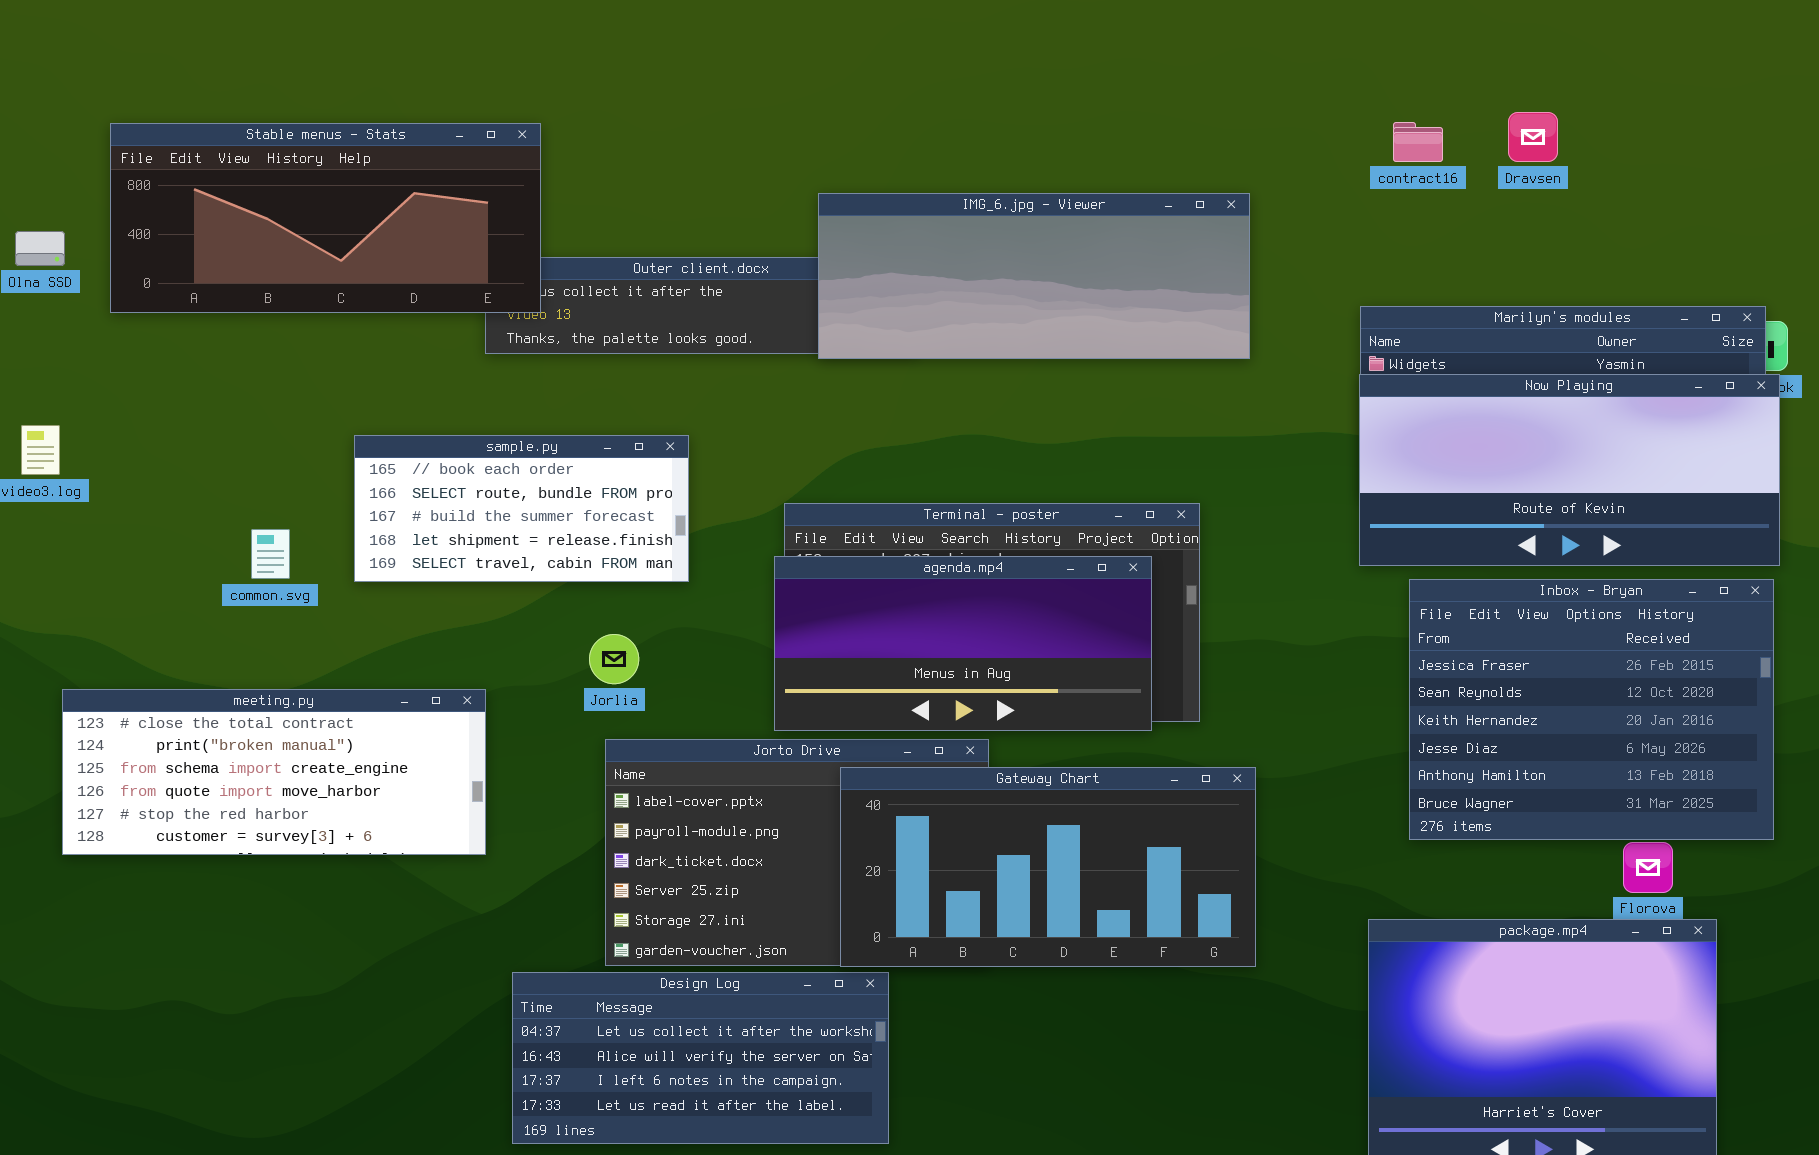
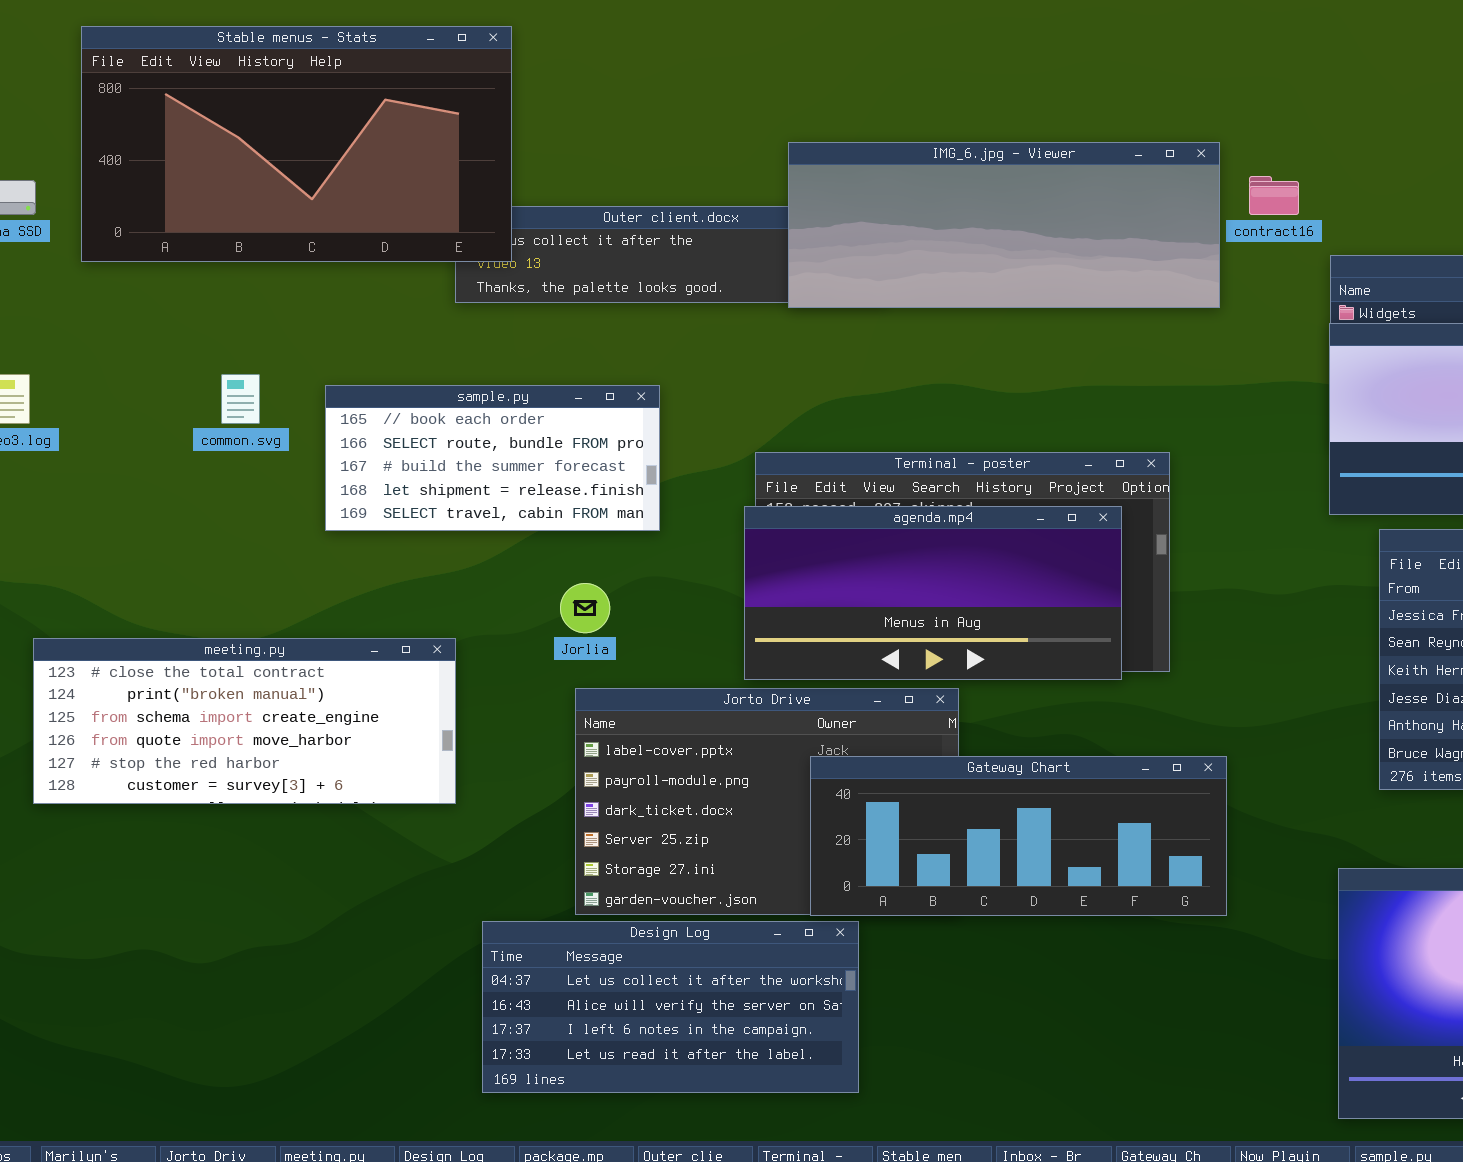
contract16: [1393,122,1443,162] -> [1249,176,1299,215], moved
Stable menus - Stats: [110,123,541,313] -> [81,26,512,262], resized
common.svg: [251,529,290,579] -> [221,374,260,424], moved
Gateway Chart: [840,767,1256,967] -> [810,756,1227,916], resized

